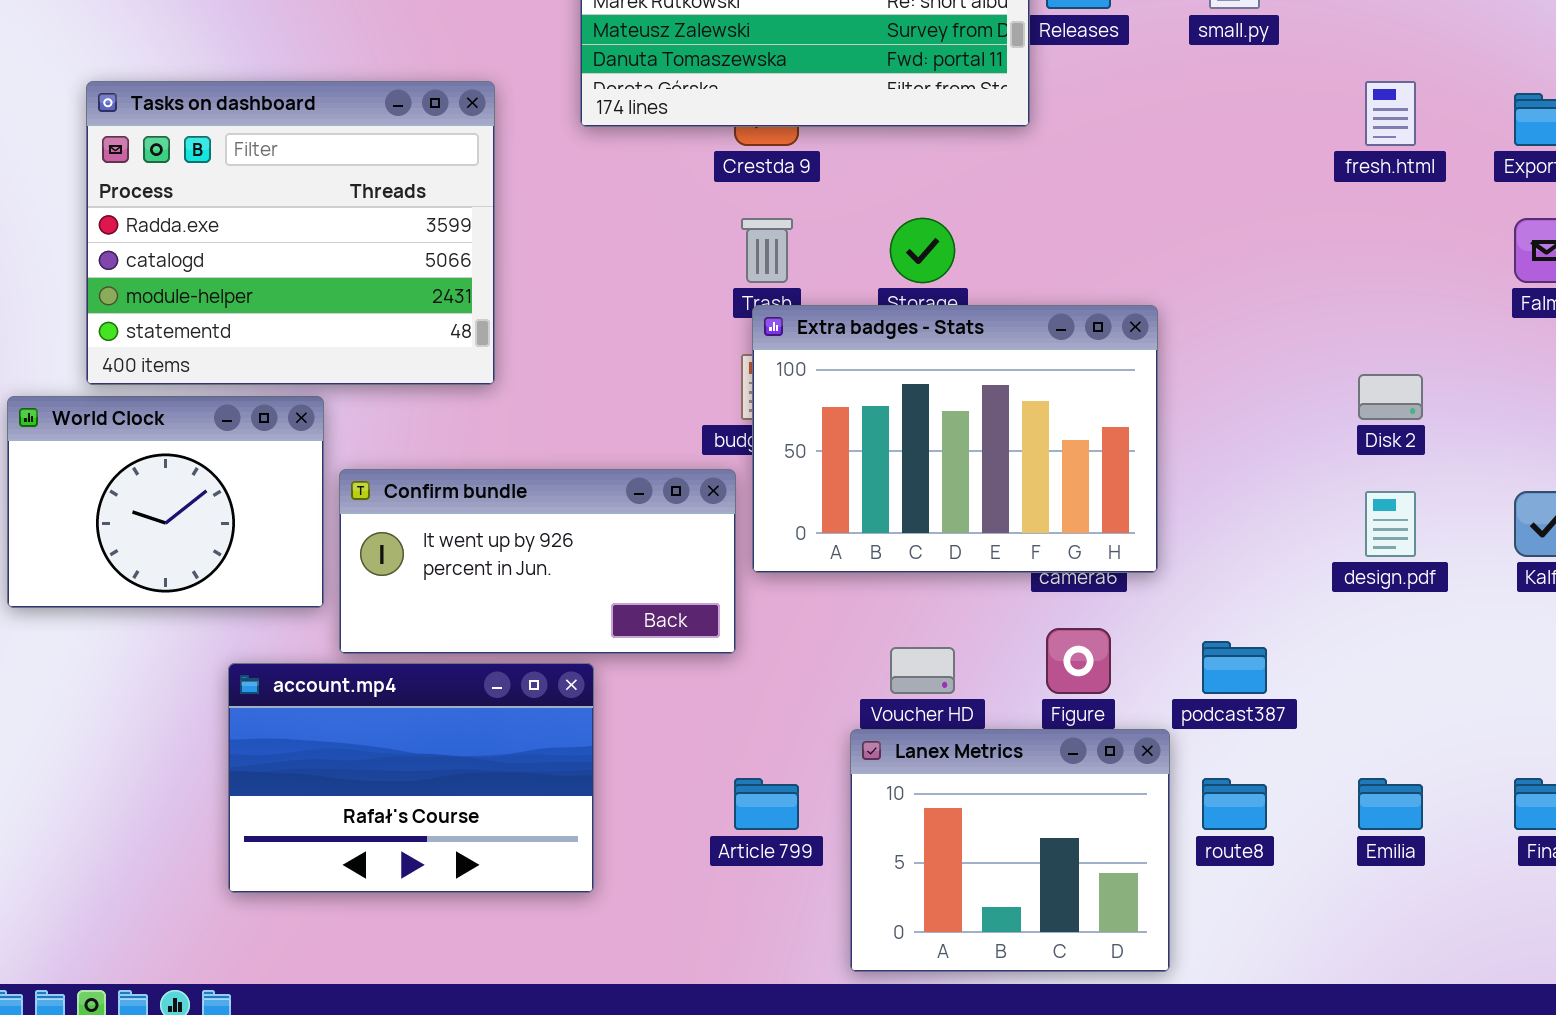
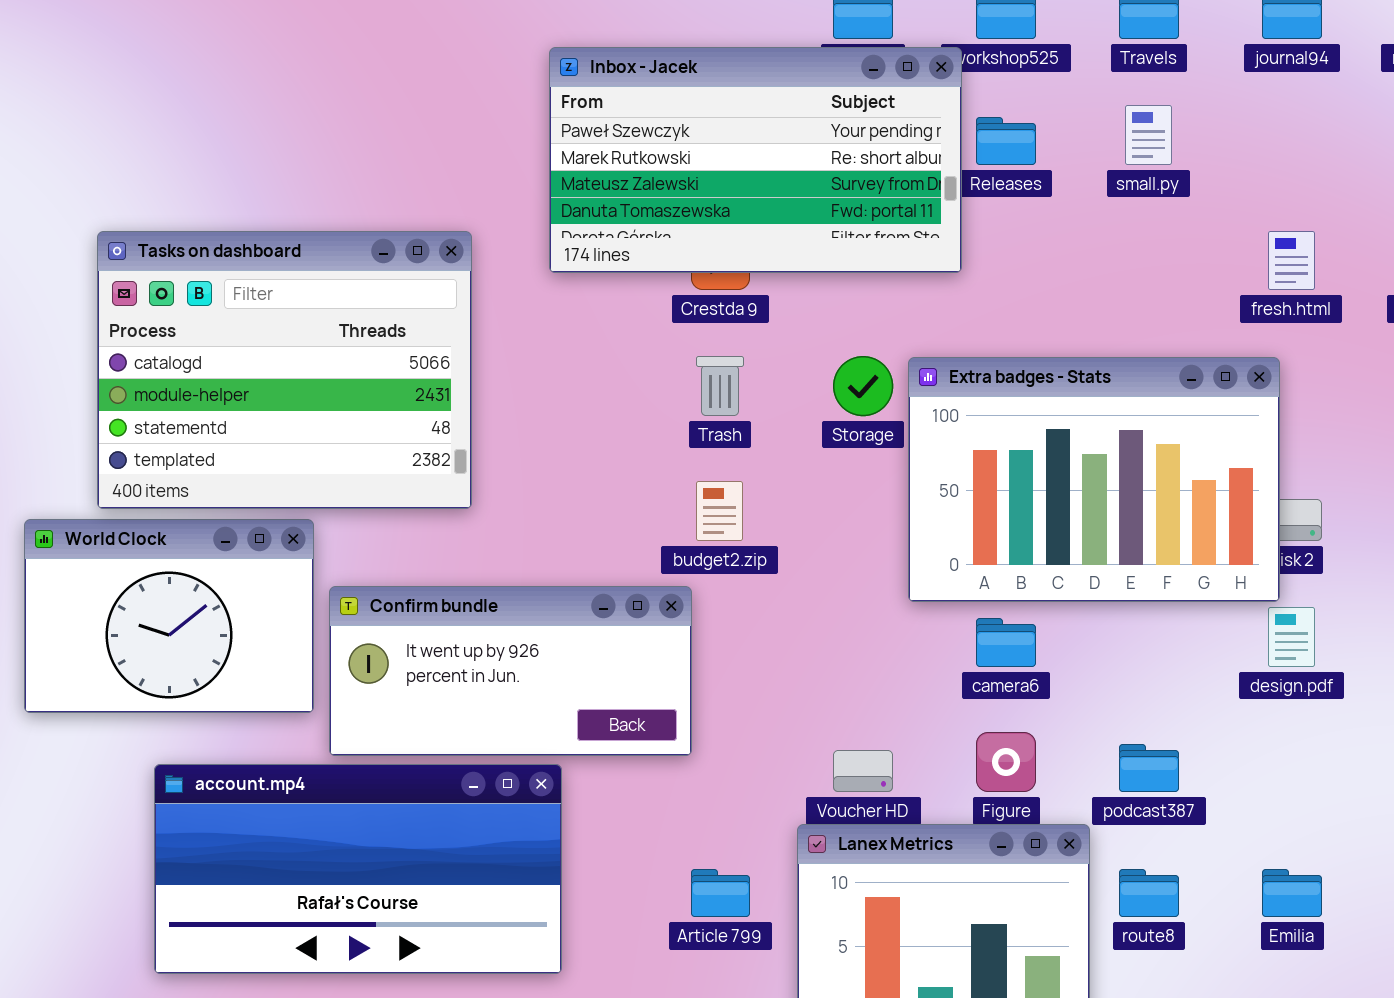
Tasks on dashboard: [86,81,495,385] -> [97,231,472,509], scrolled down 1 row
Extra badges - Stats: [752,305,1158,573] -> [908,357,1280,602], moved
account.mp4: [228,663,594,893] -> [154,764,562,974], resized

